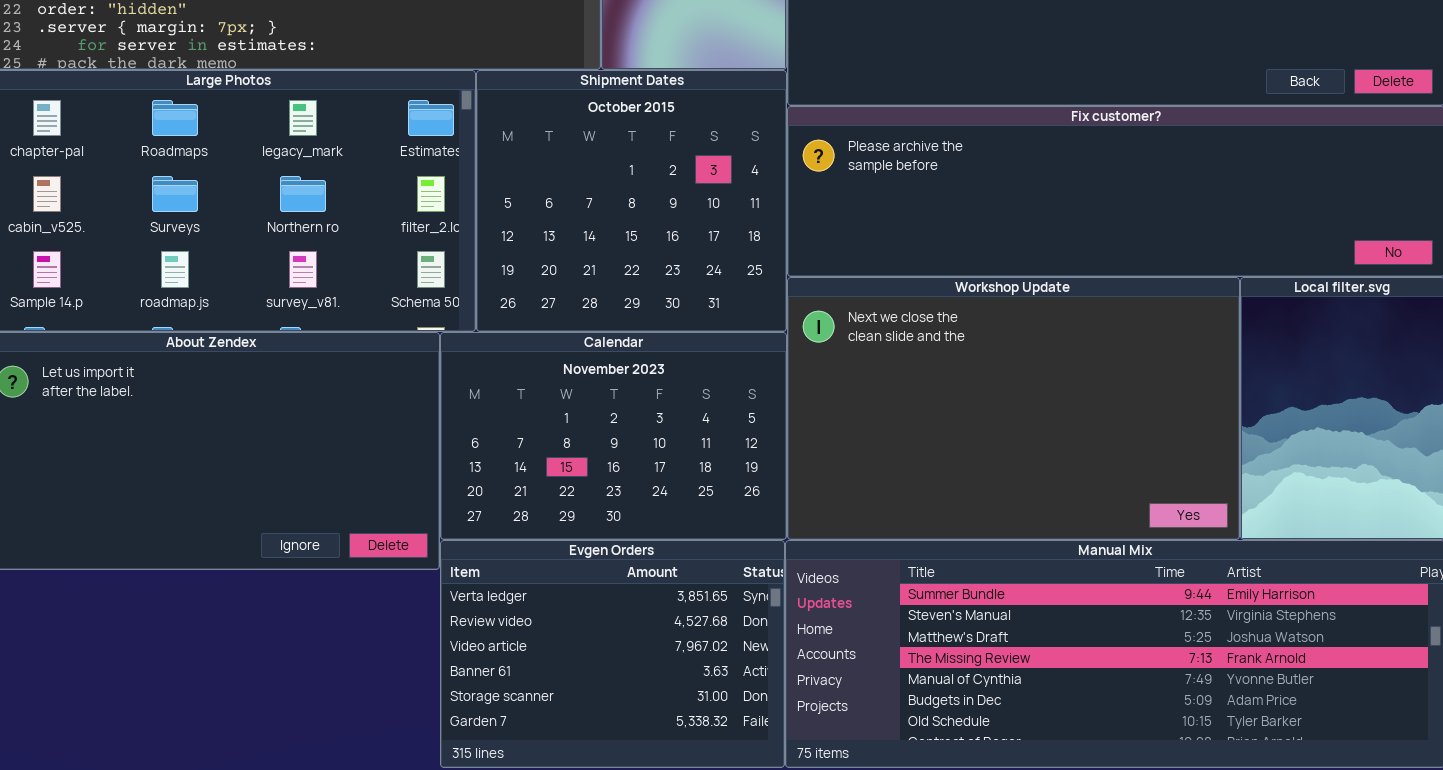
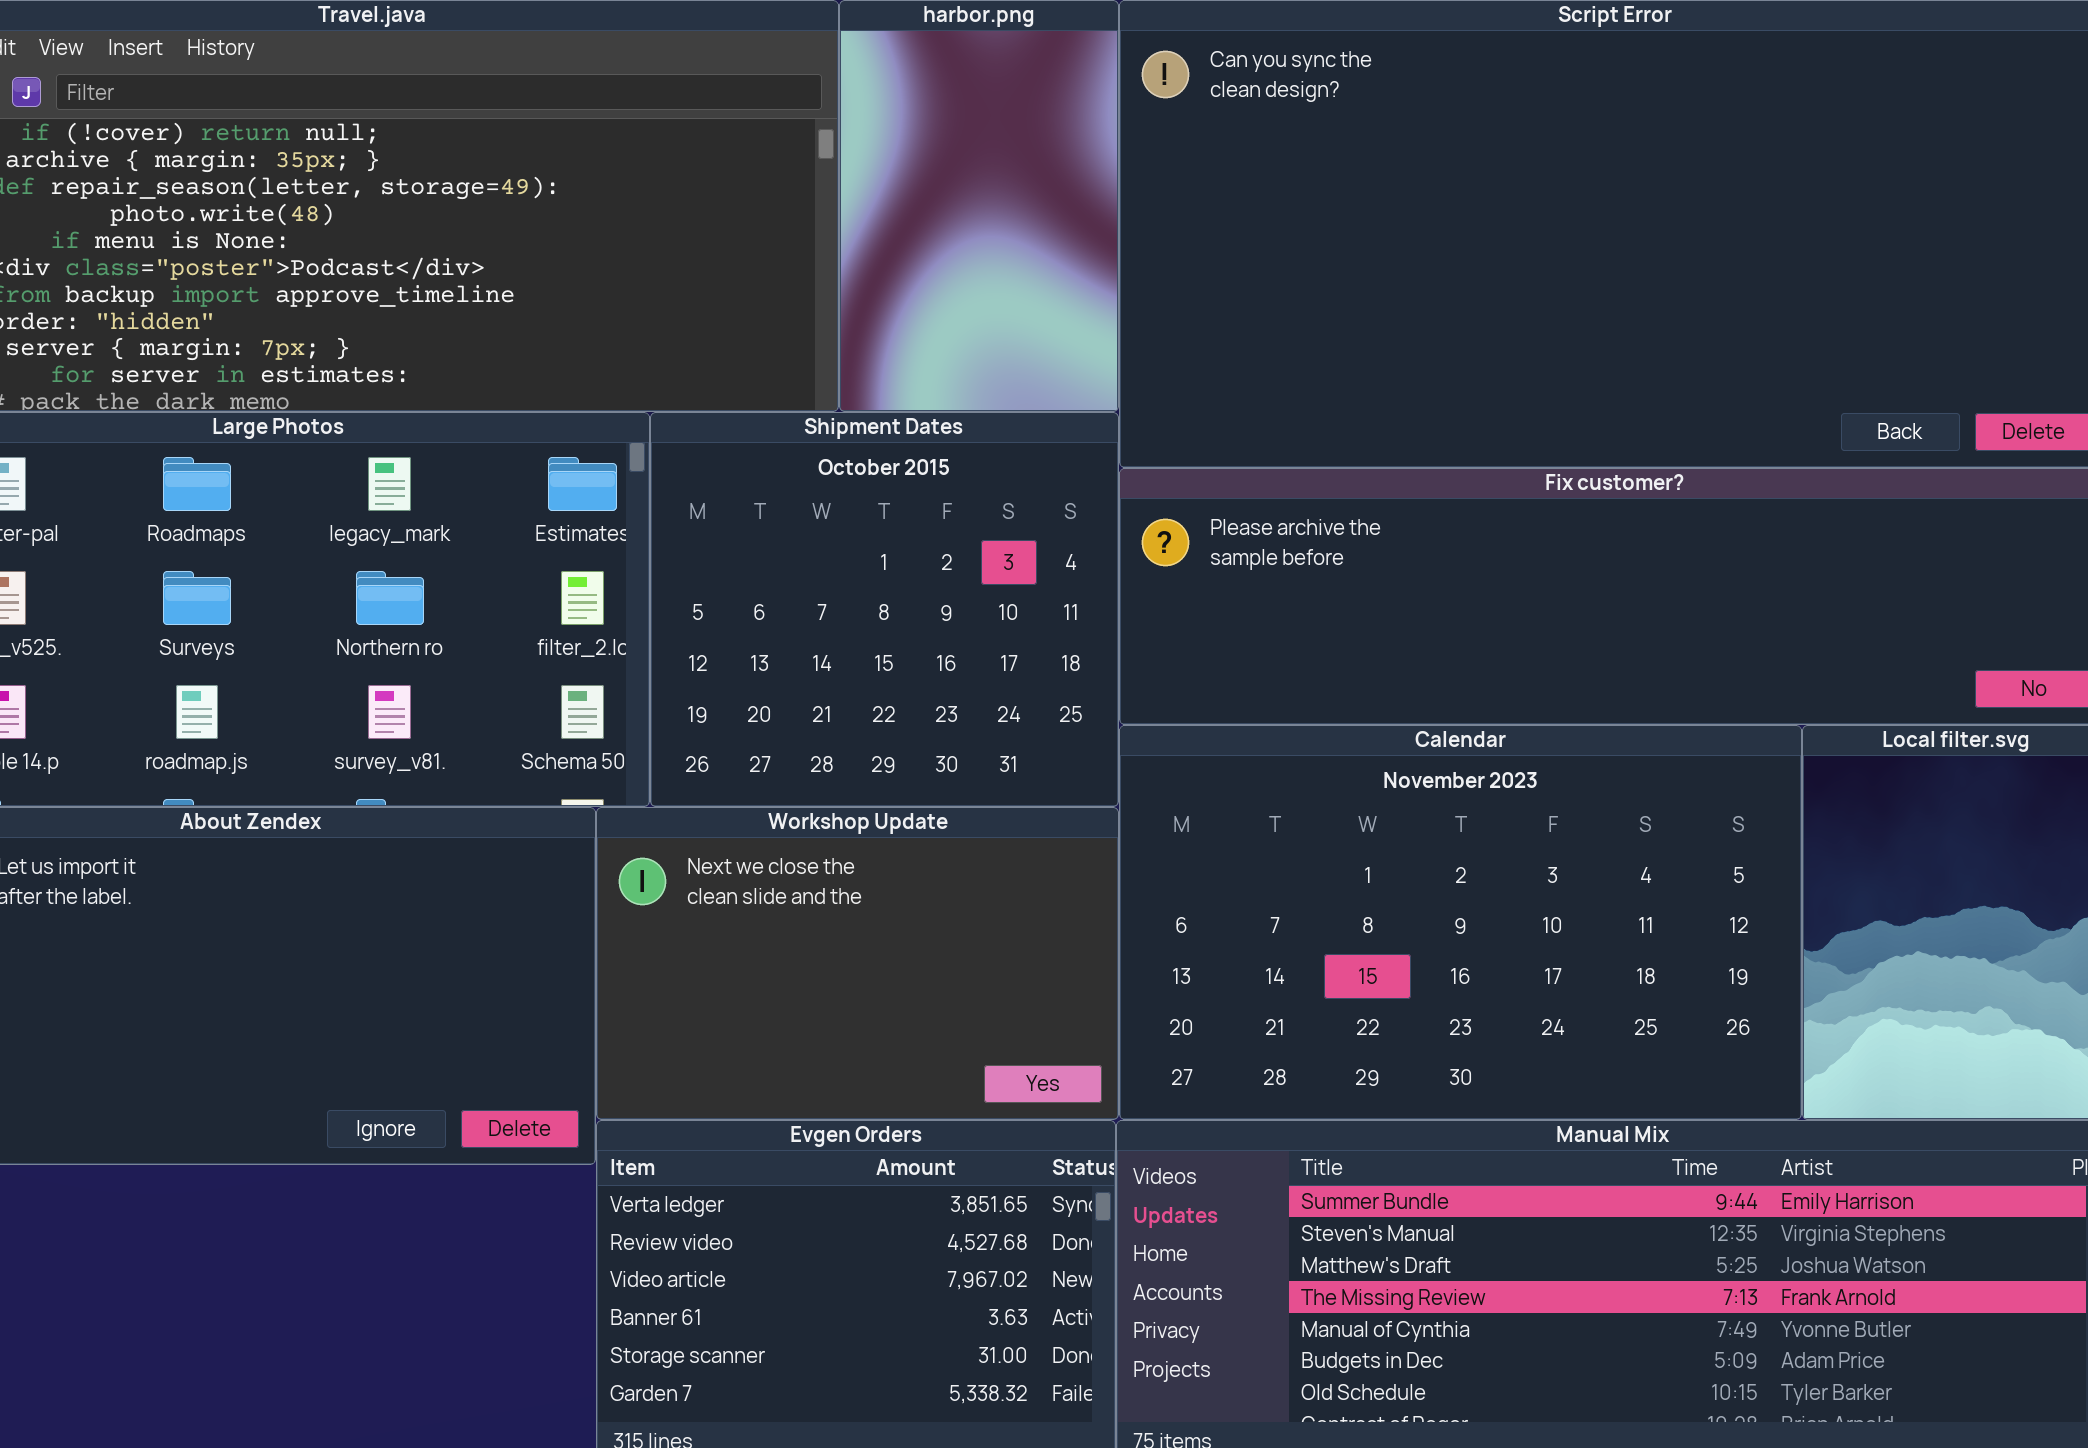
Workshop Update: [787,277,1240,540] -> [596,807,1119,1120], moved, resized
Calendar: [440,332,787,540] -> [1119,725,1802,1120], moved, resized

